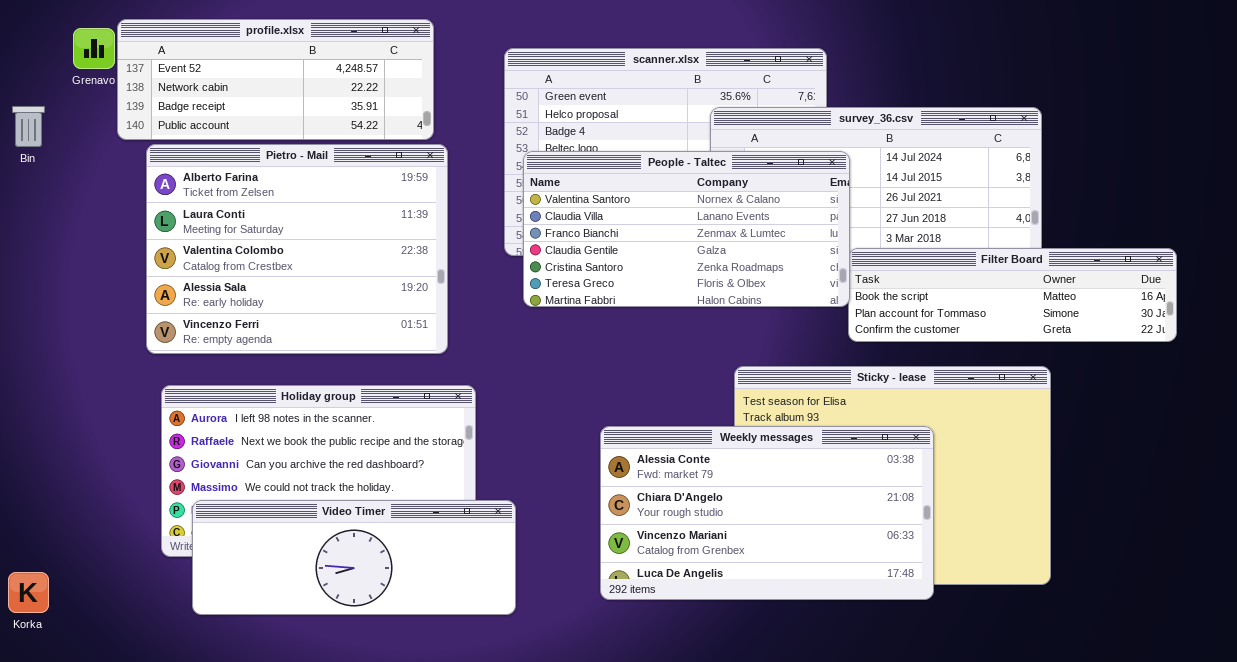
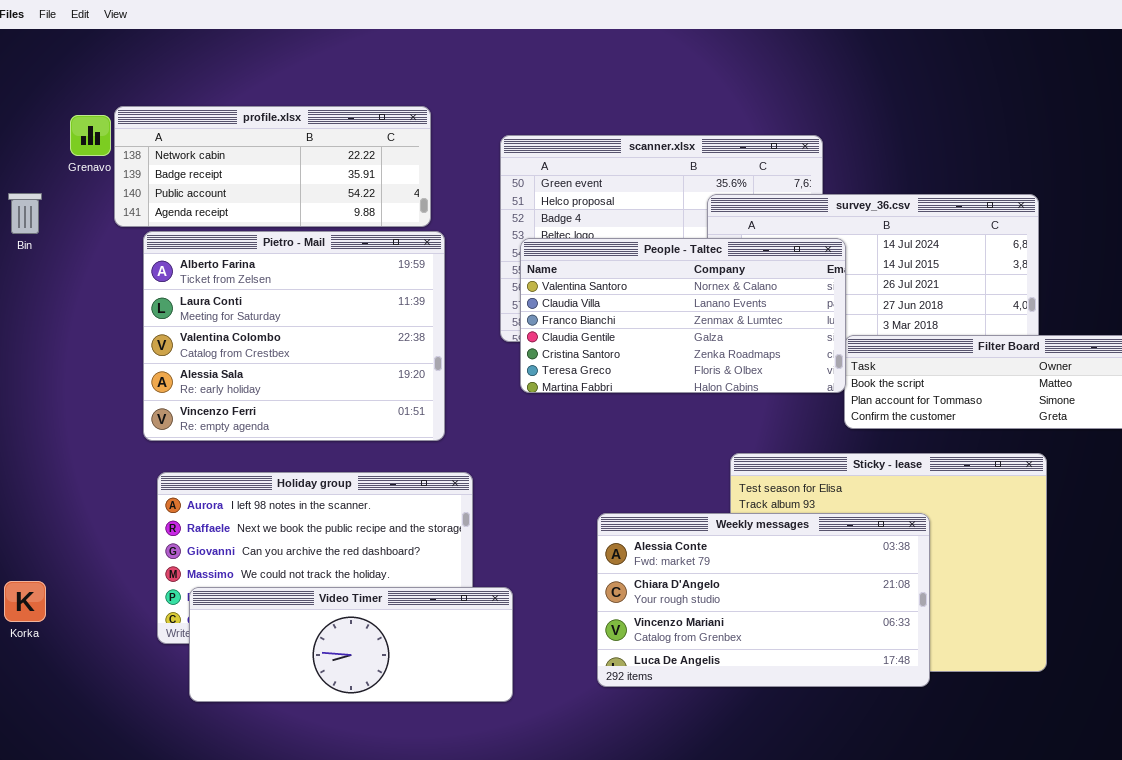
profile.xlsx: [117,19,434,140] -> [114,106,431,227], scrolled down 1 row
Korka: [8,572,49,613] -> [4,581,46,622], moved

